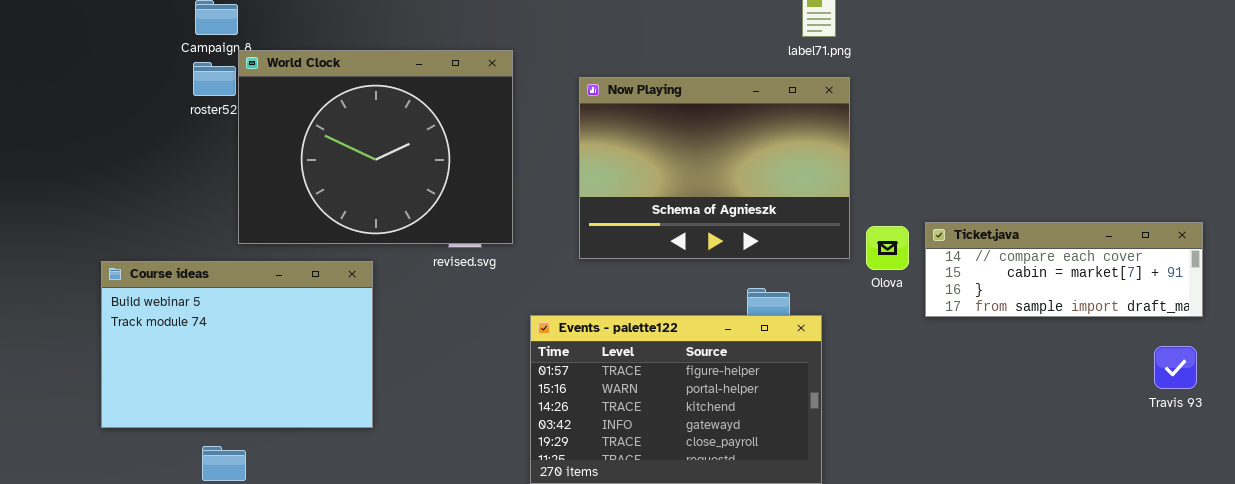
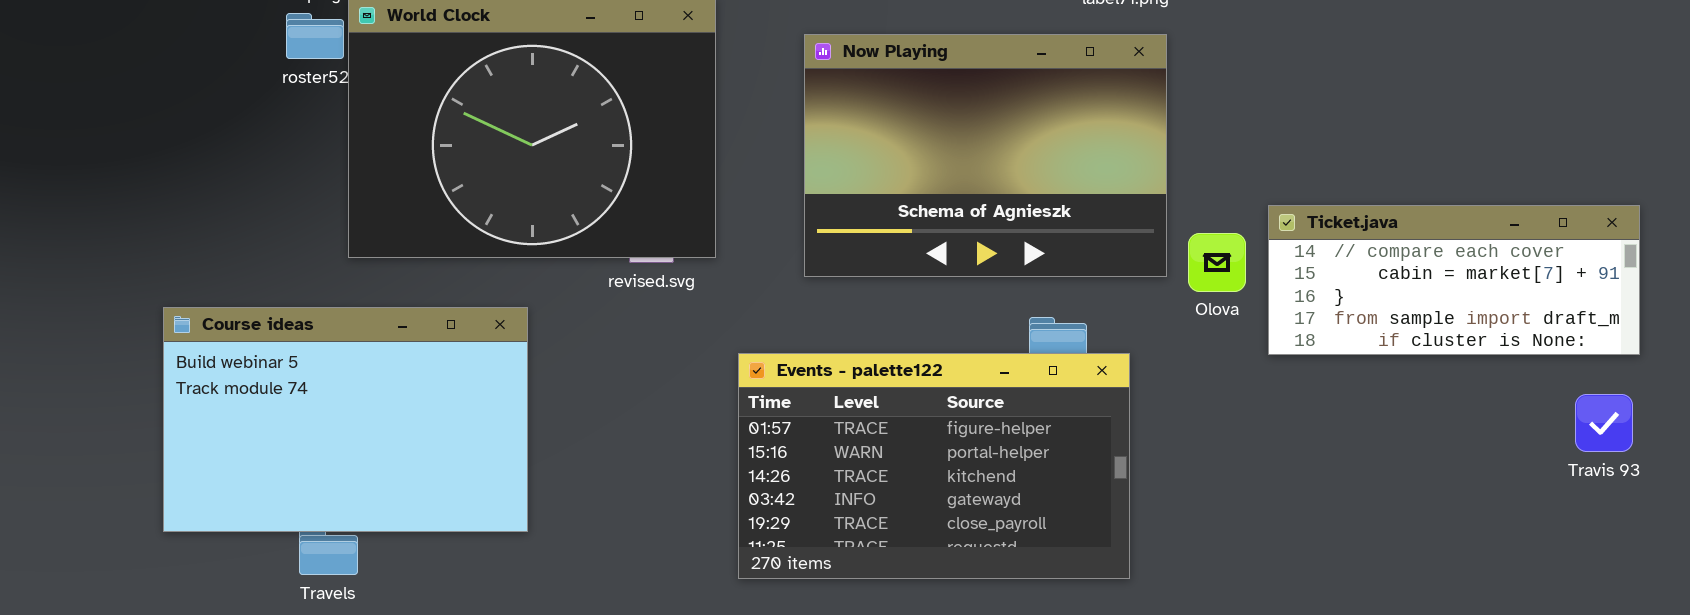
Ticket.java: [925,222,1203,317] -> [1268,205,1640,355], resized
Course ideas: [101,261,373,428] -> [163,307,528,532], moved

